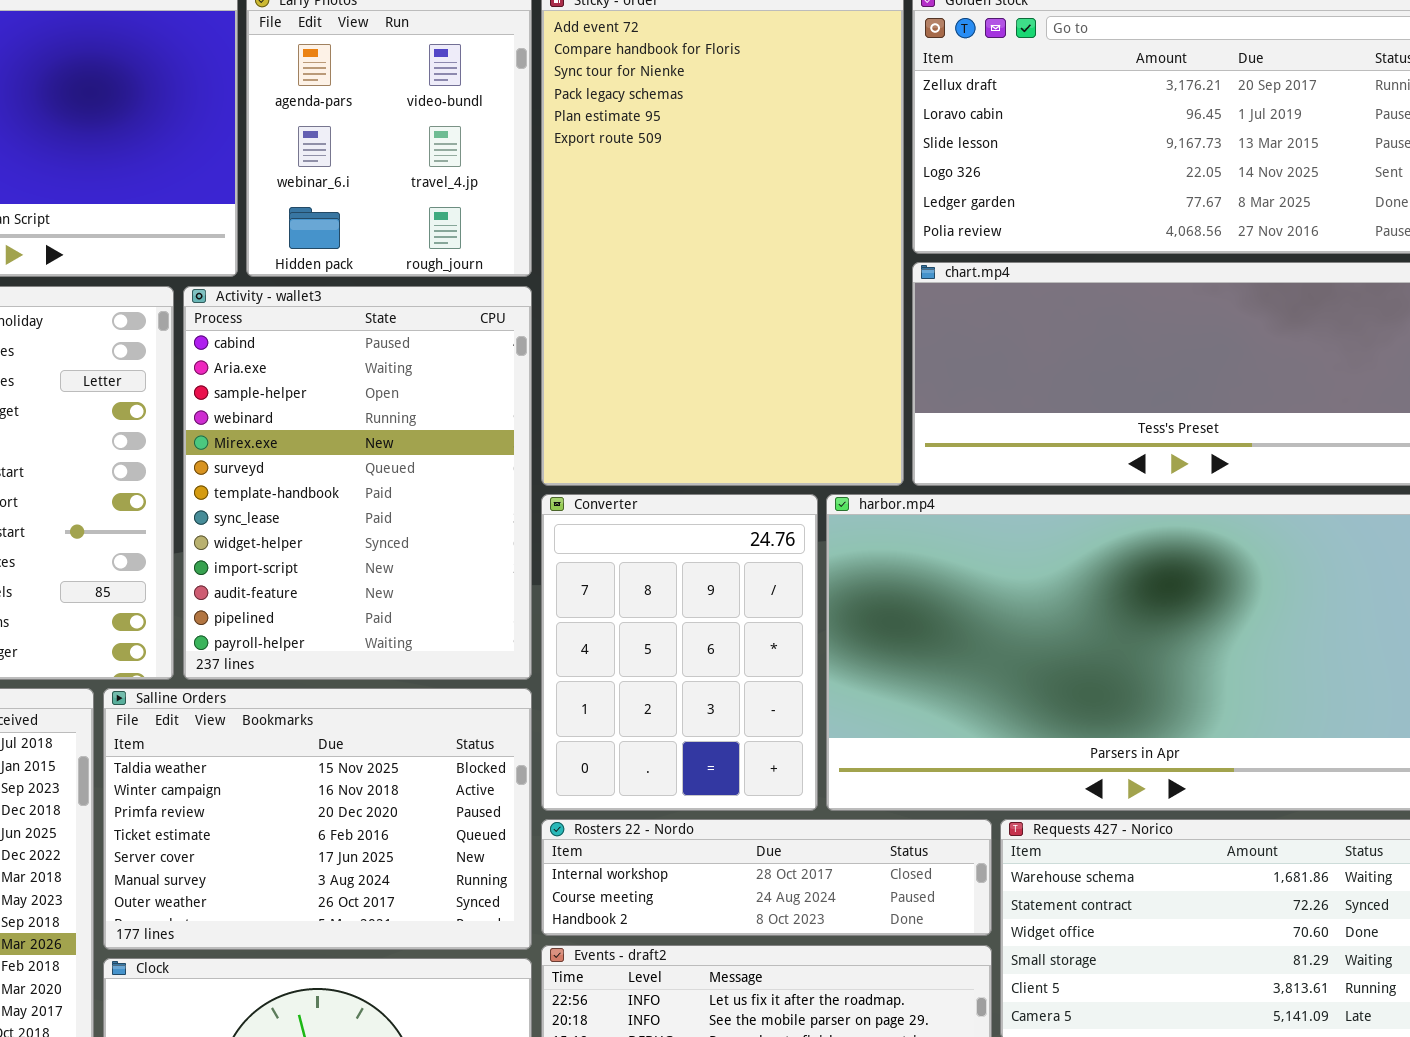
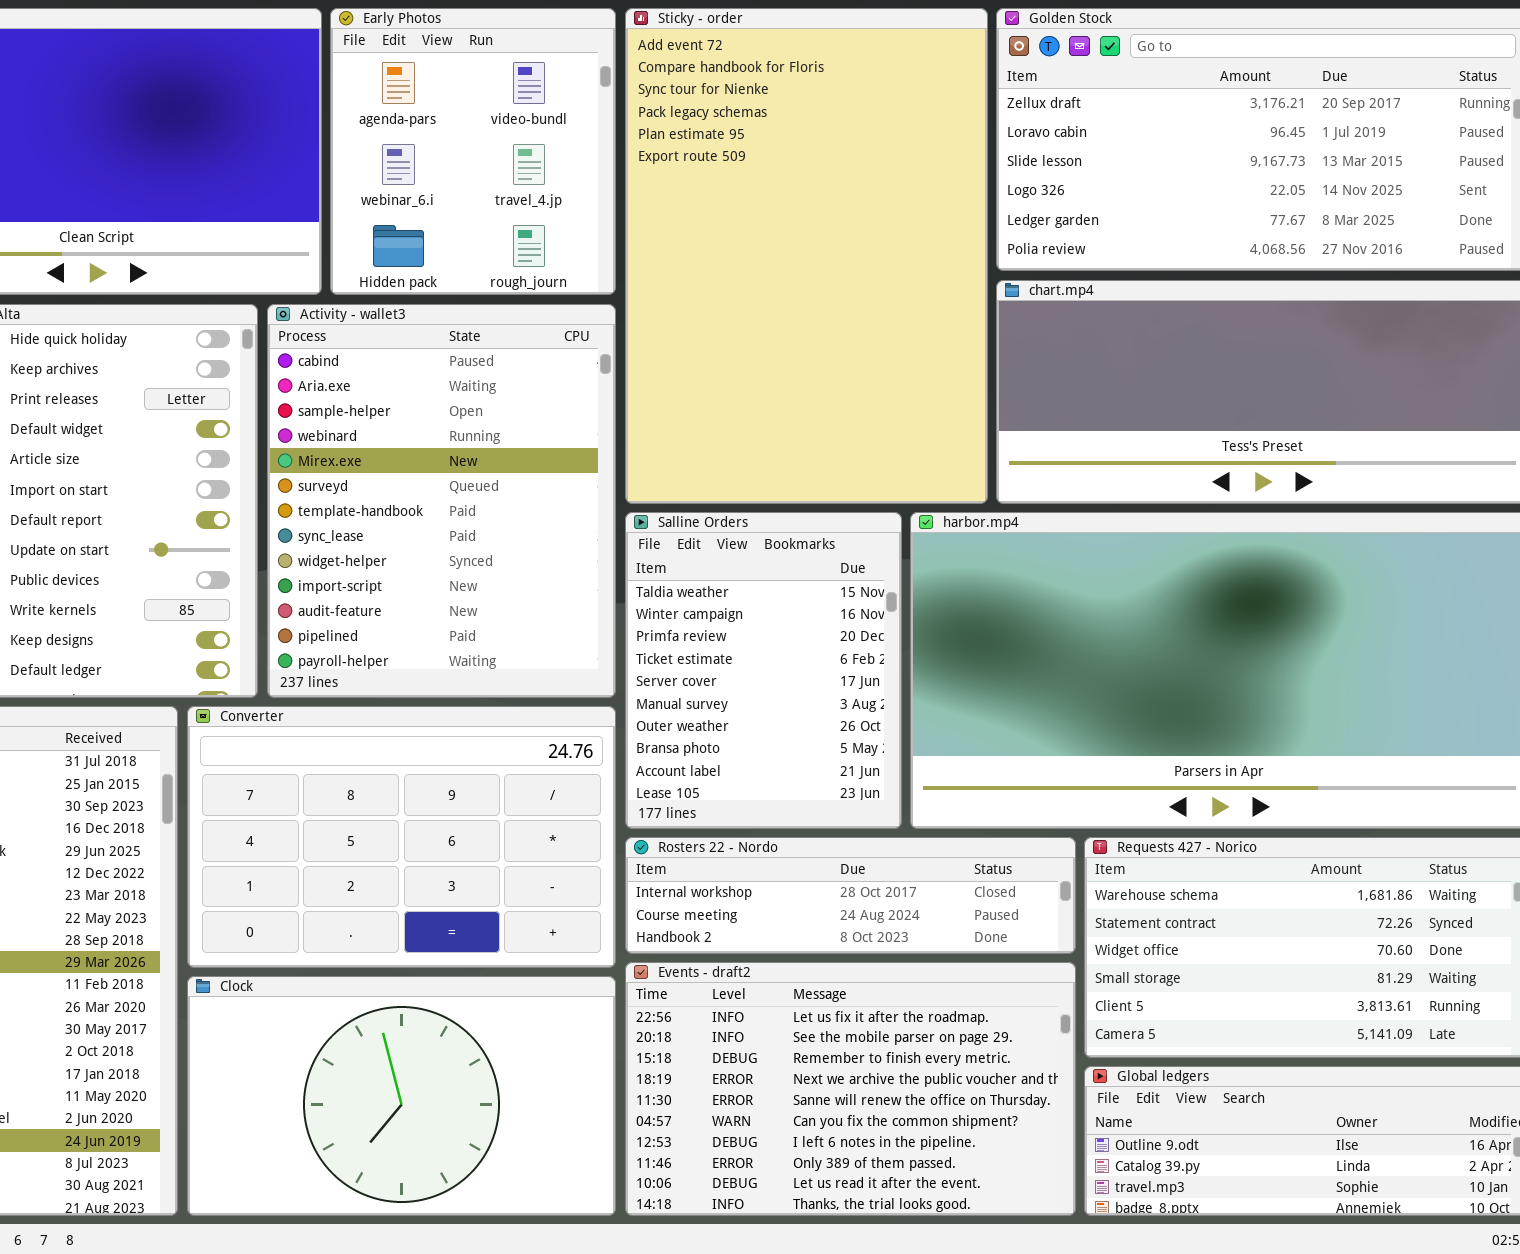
Converter: [541,494,818,811] -> [187,706,616,968], moved, resized
Salline Orders: [103,688,532,950] -> [625,512,902,829], moved, resized

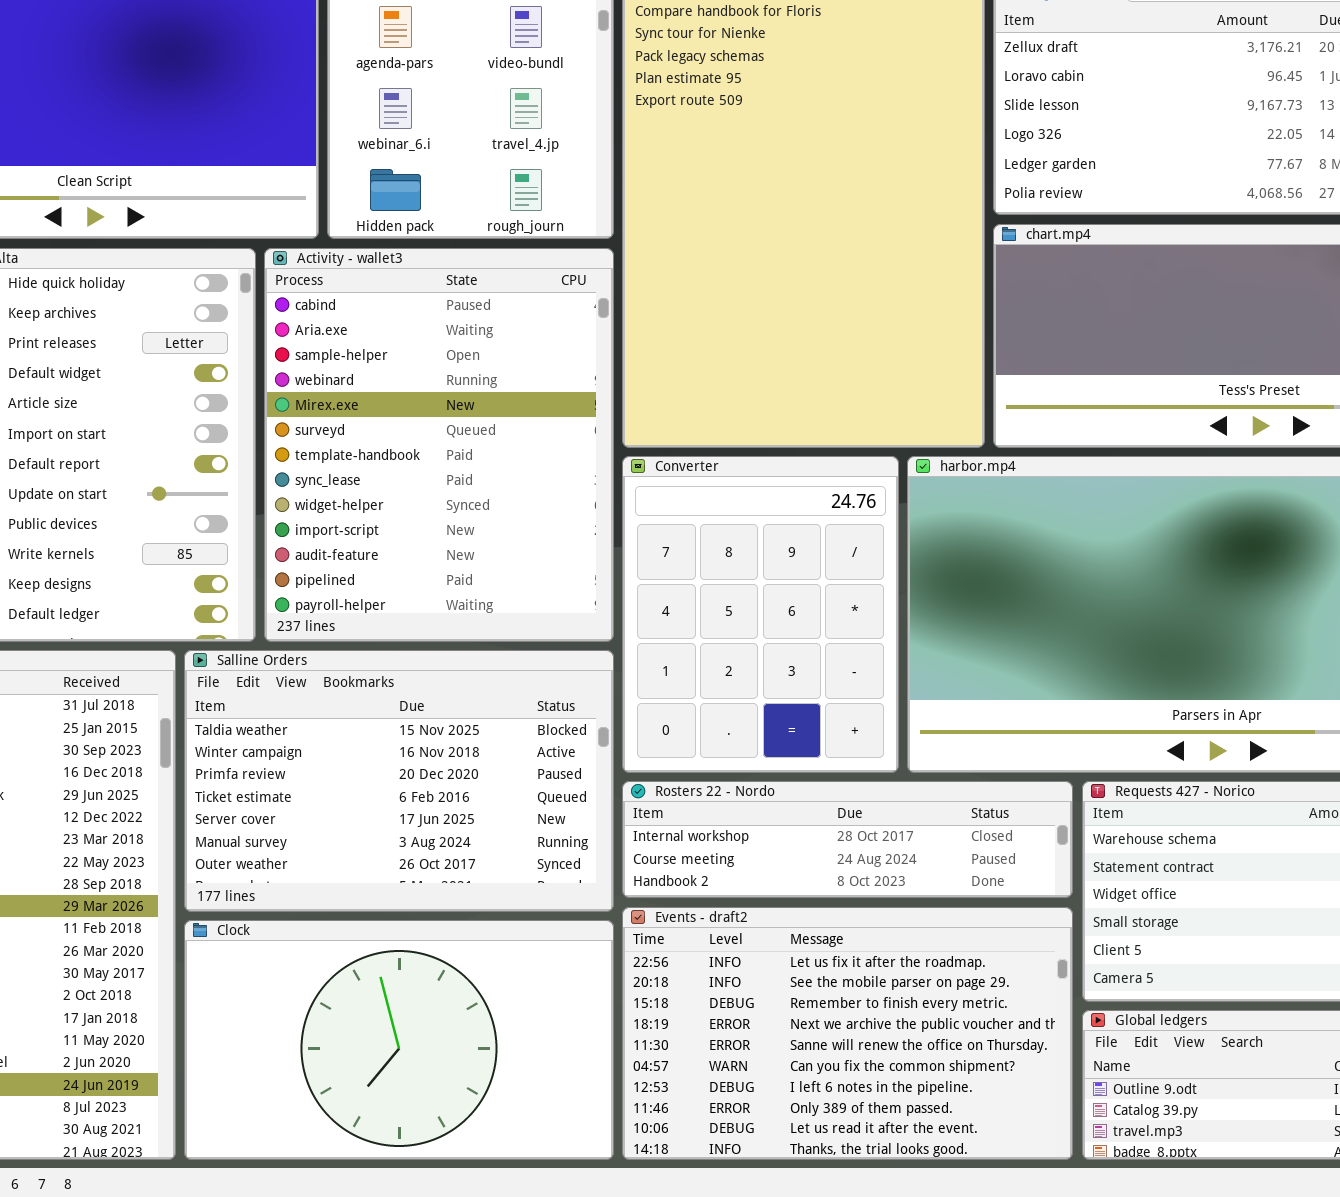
Salline Orders: [625,512,902,829] -> [184,650,614,912], moved, resized
Converter: [187,706,616,968] -> [622,456,899,773], moved, resized

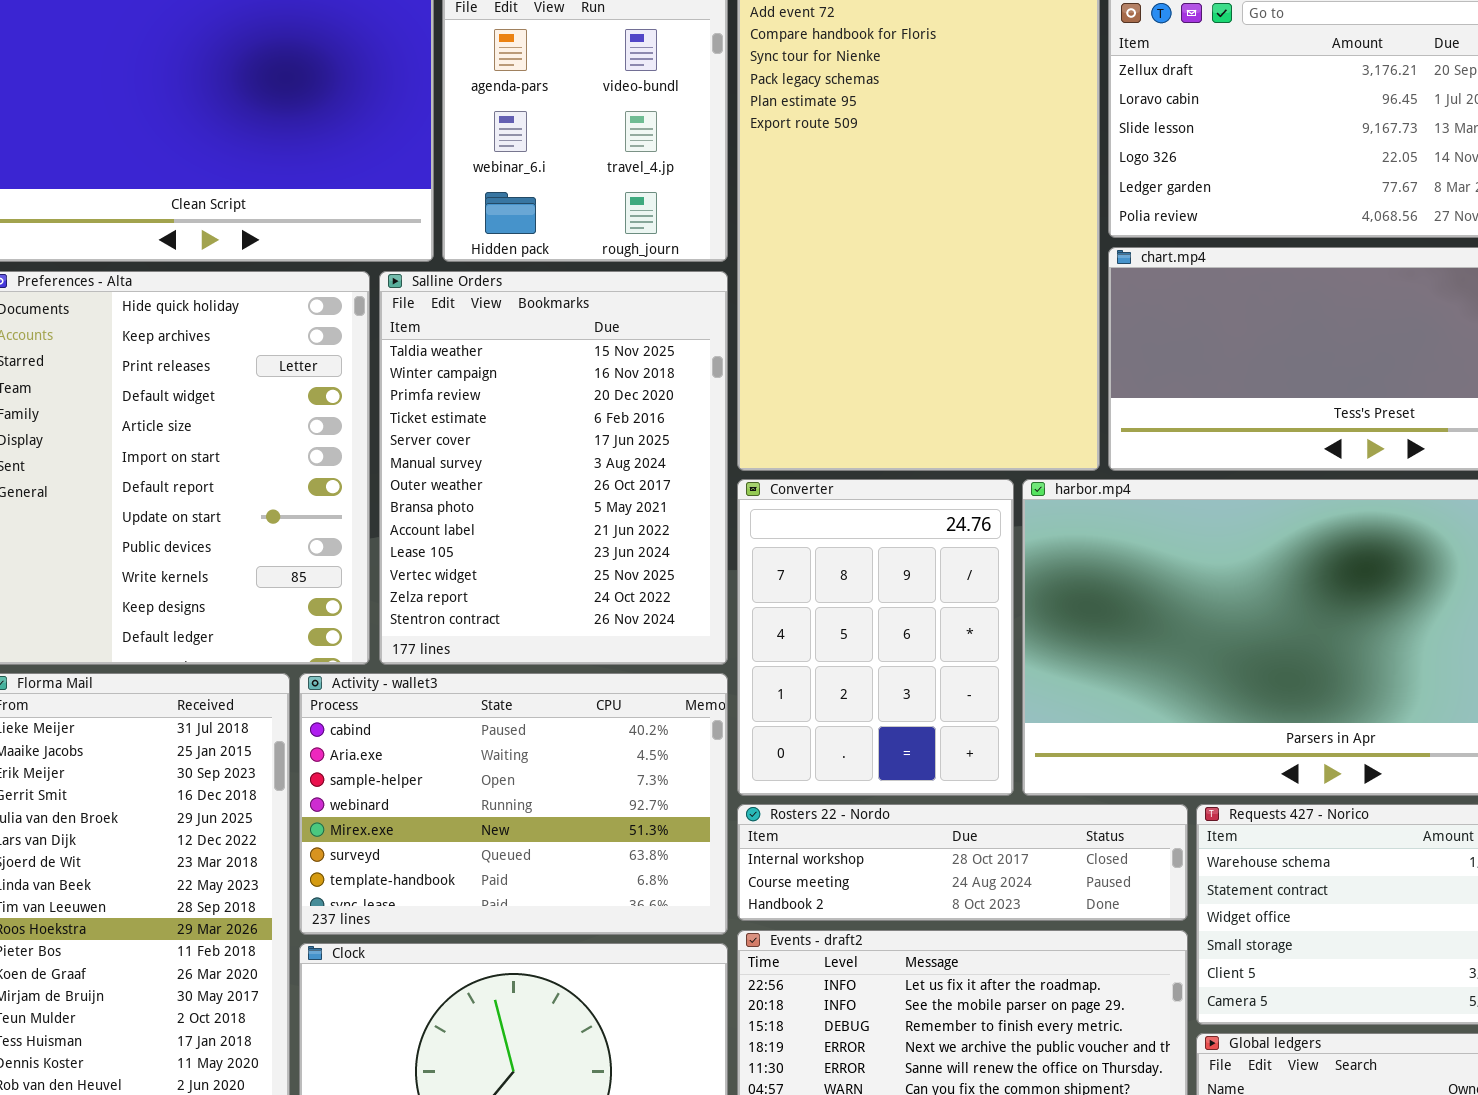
Activity - wallet3: [264,248,614,642] -> [299,673,728,935], moved, resized
Salline Orders: [184,650,614,912] -> [379,271,728,665], moved, resized

